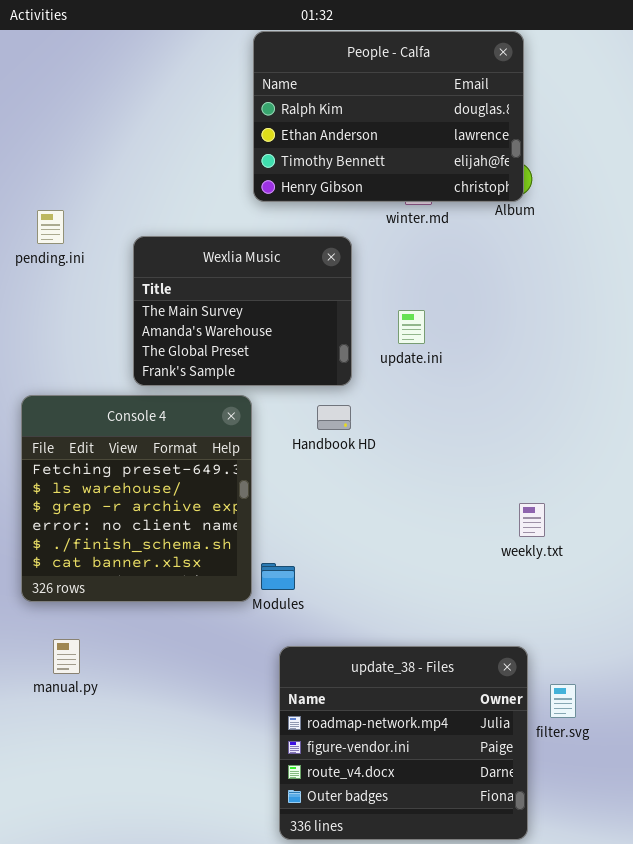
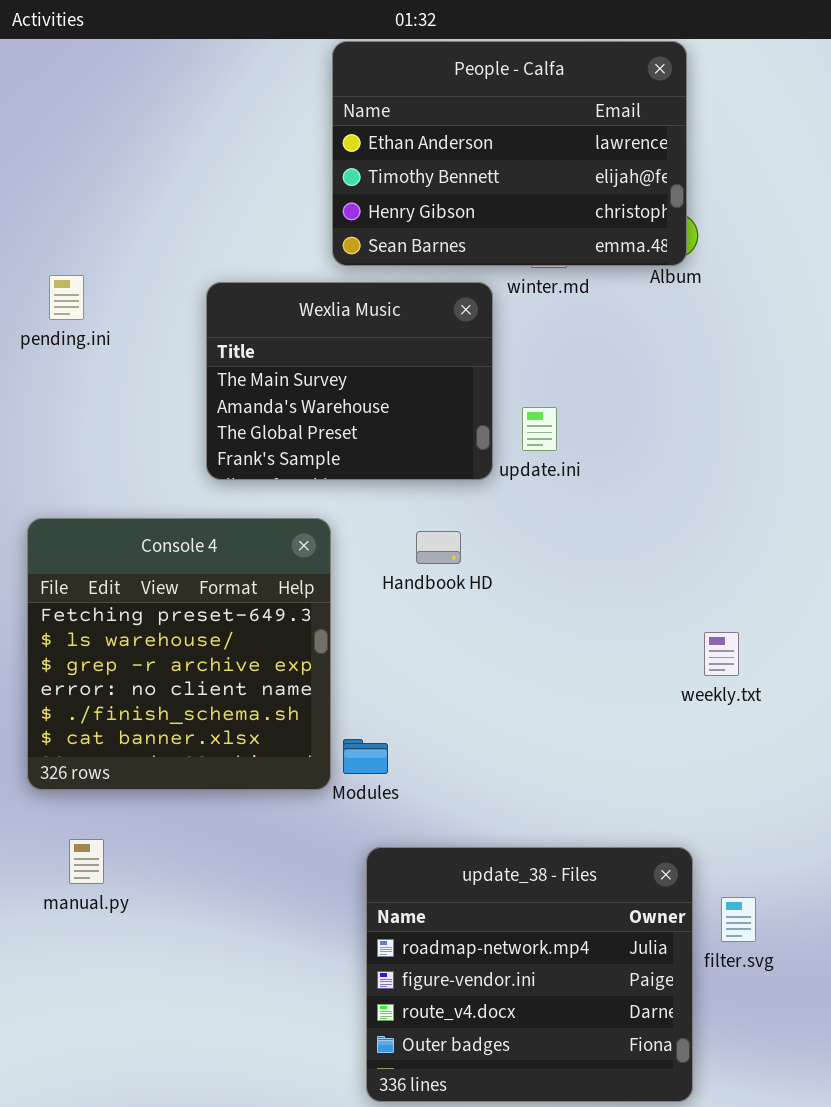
People - Calfa: [253,31,524,202] -> [332,41,687,266], scrolled down 1 row
Wexlia Music: [133,236,352,386] -> [206,282,493,480], moved
weekly.txt: [519,503,545,537] -> [704,632,739,676], moved

